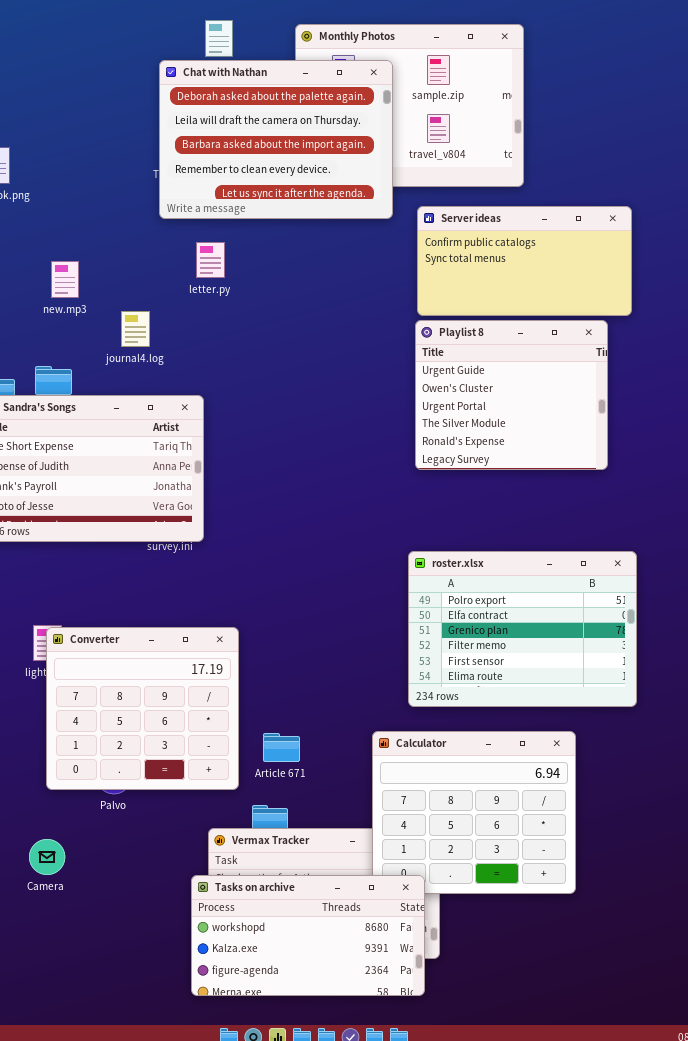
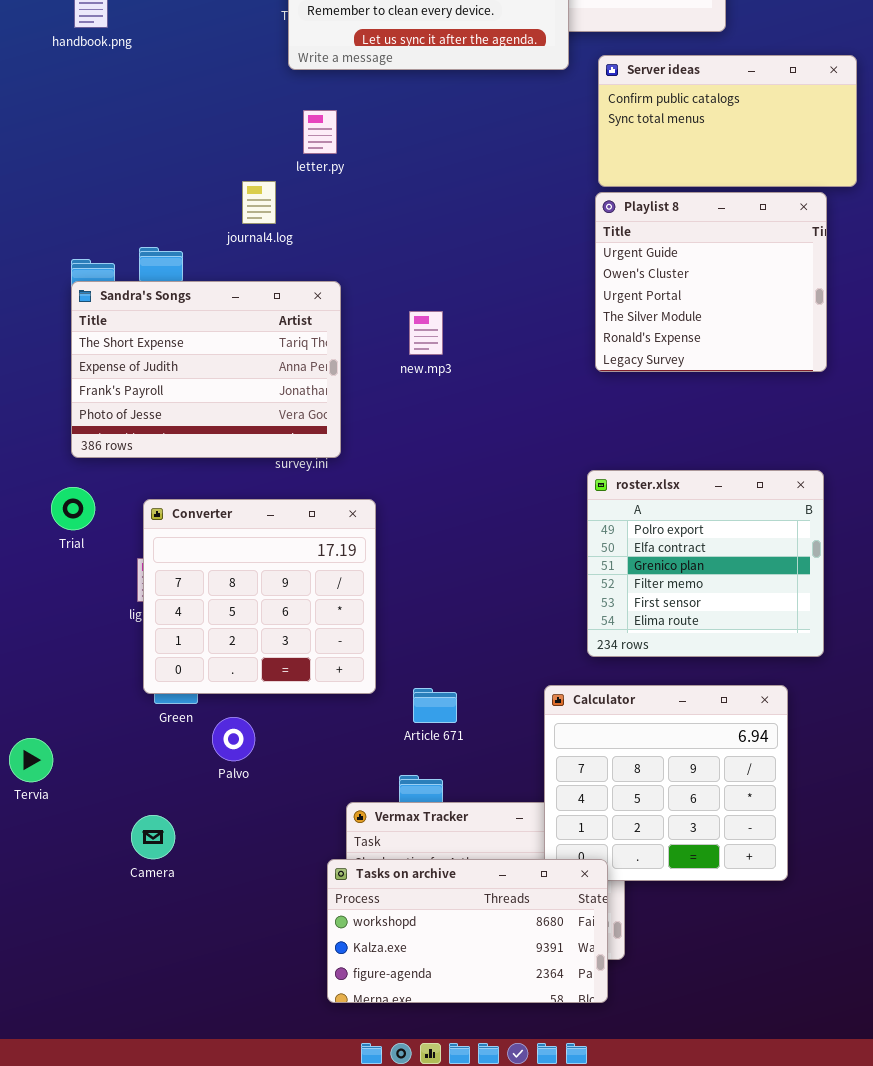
letter.py: [196,242,225,278] -> [303,110,337,154], moved
new.mp3: [51,261,79,298] -> [409,311,443,355], moved
roster.xlsx: [408,551,637,707] -> [587,470,824,657], resized
Converter: [46,627,239,790] -> [143,499,376,694], moved

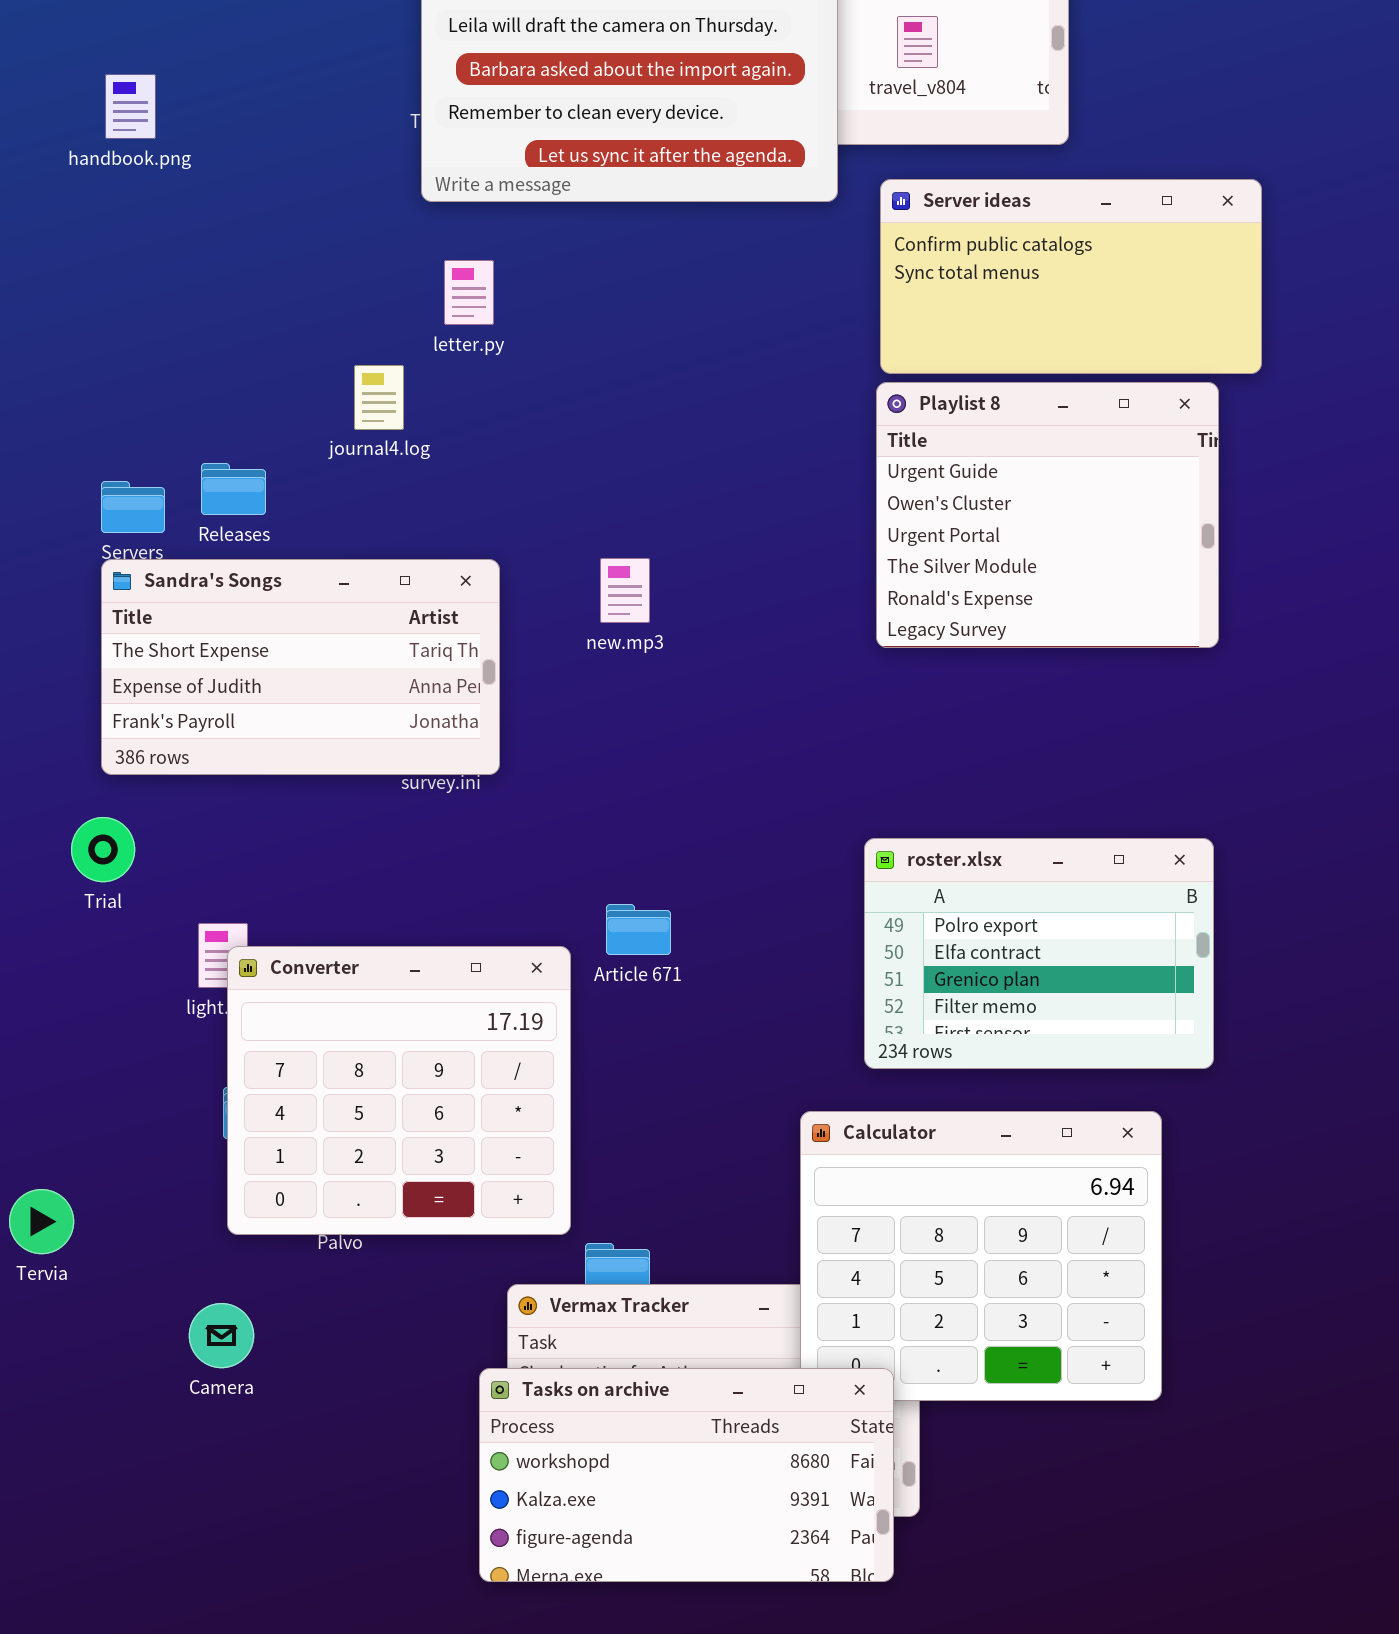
Sandra's Songs: [71,281,341,458] -> [101,559,500,775], resized
roster.xlsx: [587,470,824,657] -> [864,838,1214,1069], resized
Converter: [143,499,376,694] -> [227,946,571,1235], moved
Article 671: [413,688,457,723] -> [606,904,671,955], moved

